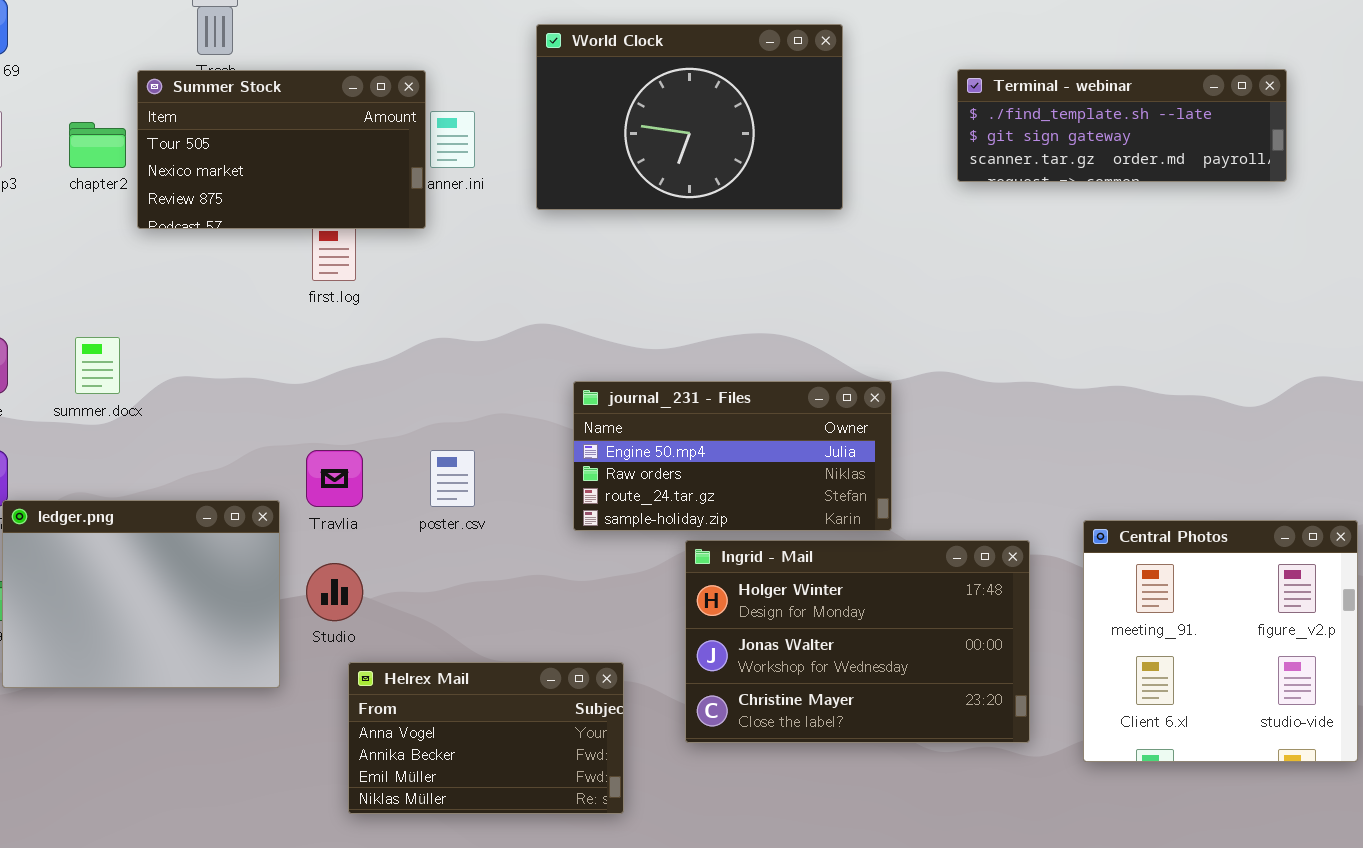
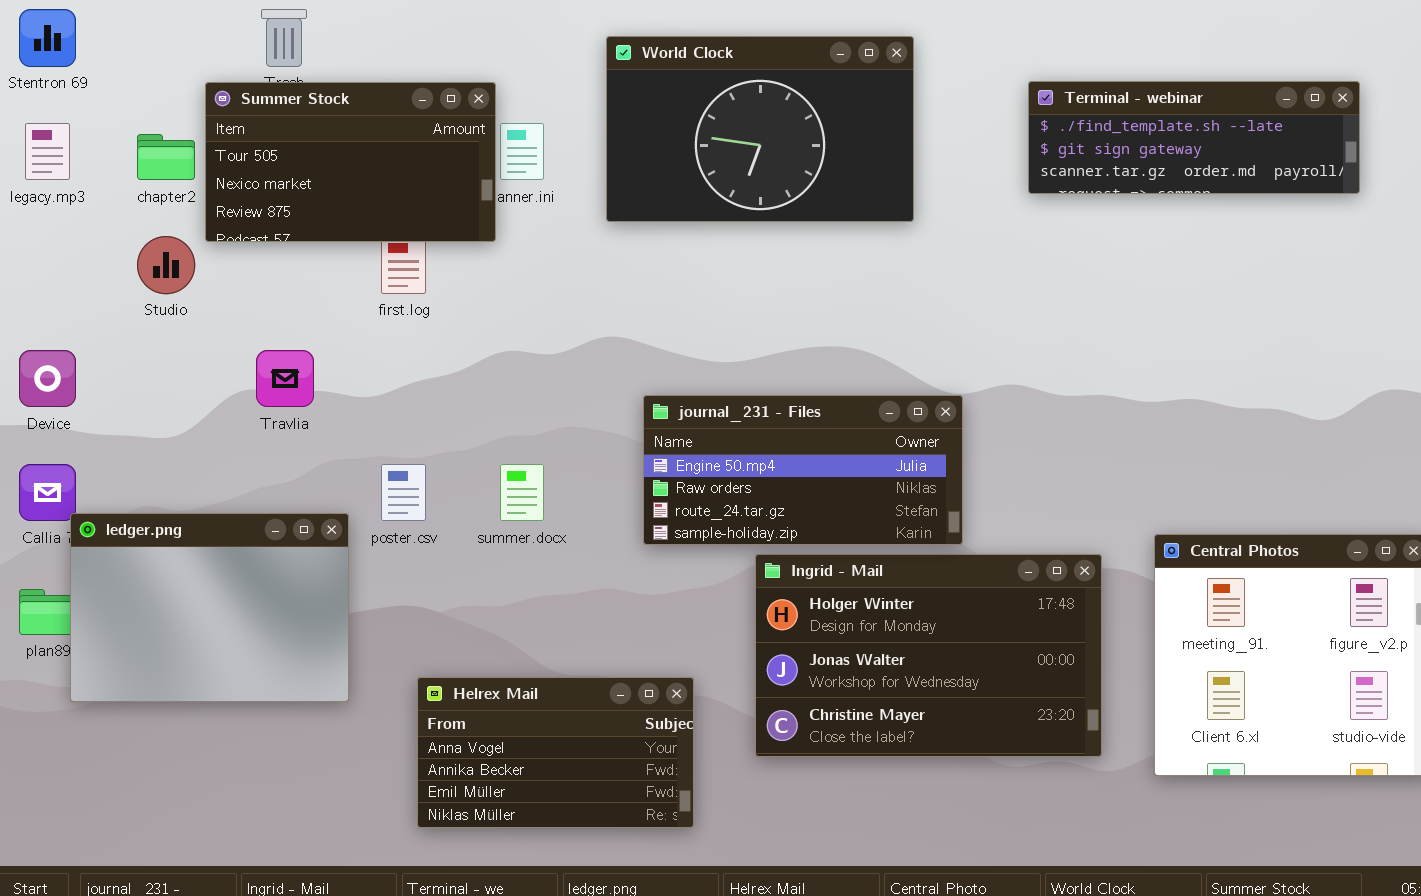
summer.docx: [75,337,120,394] -> [500,464,544,521], moved
Travlia: [306,450,363,507] -> [256,350,314,407], moved
poster.csv: [430,450,475,507] -> [381,464,426,521], moved
Studio: [306,563,363,621] -> [137,236,195,294], moved

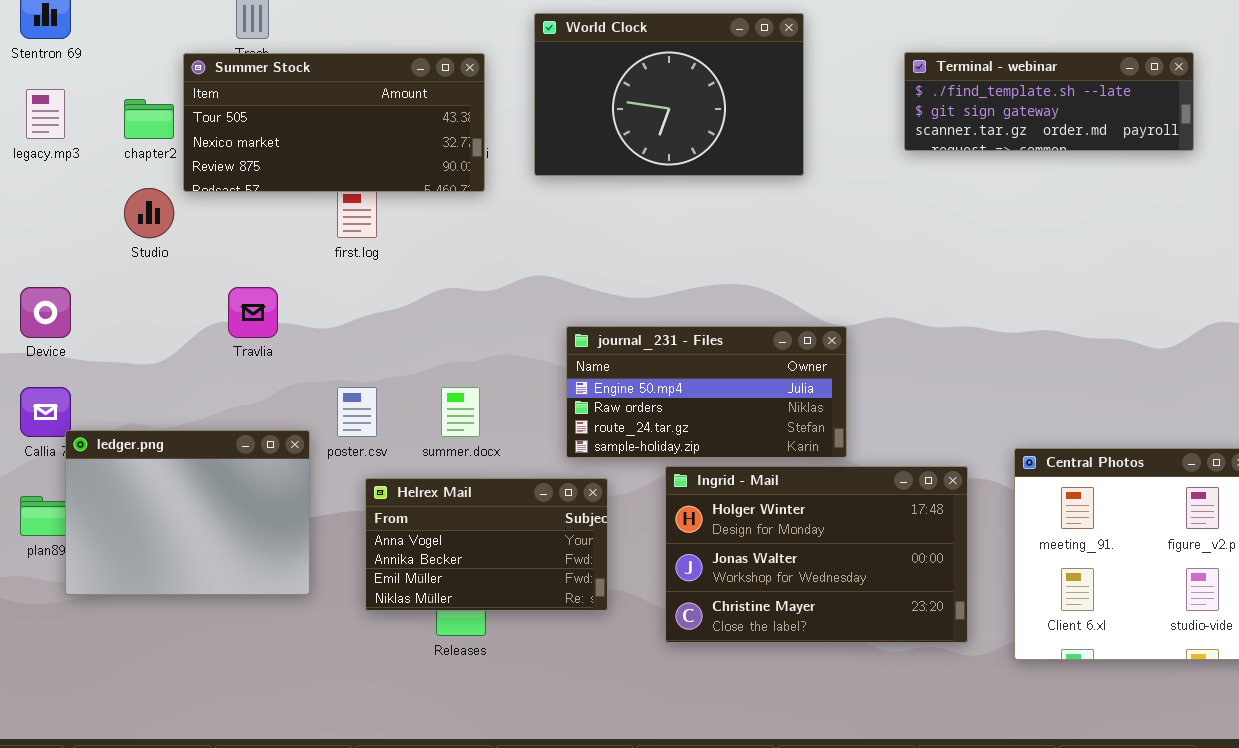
Summer Stock: [205,82,496,242] -> [183,53,485,192], resized
Helrex Mail: [417,677,694,828] -> [365,478,608,611], moved

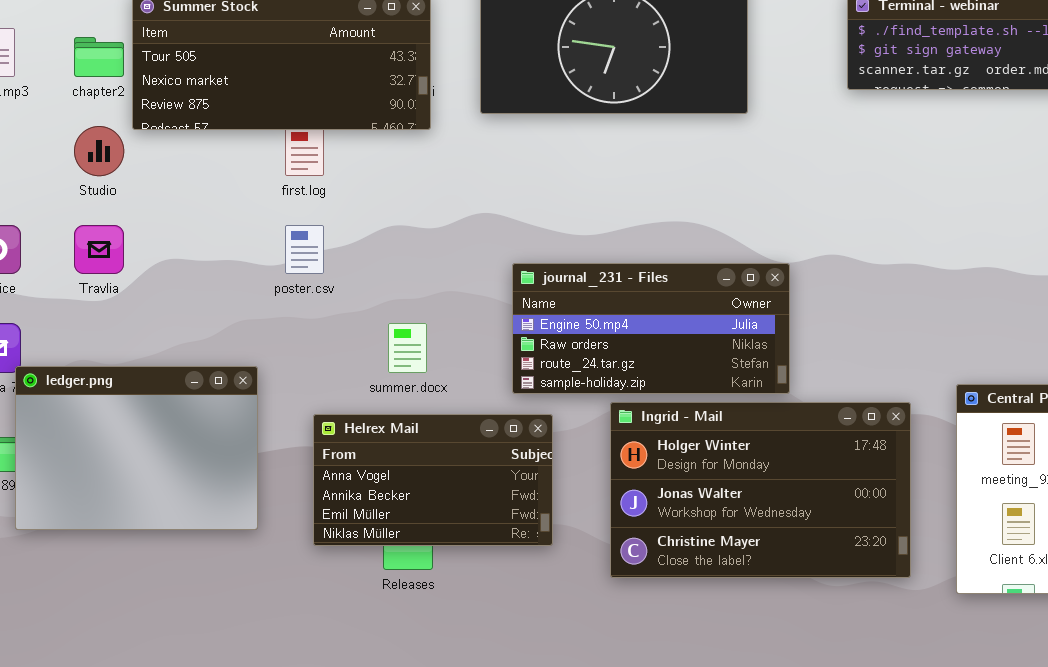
Travlia: [228,287,278,338] -> [74,225,124,274], moved
poster.csv: [337,387,377,437] -> [285,225,324,274], moved

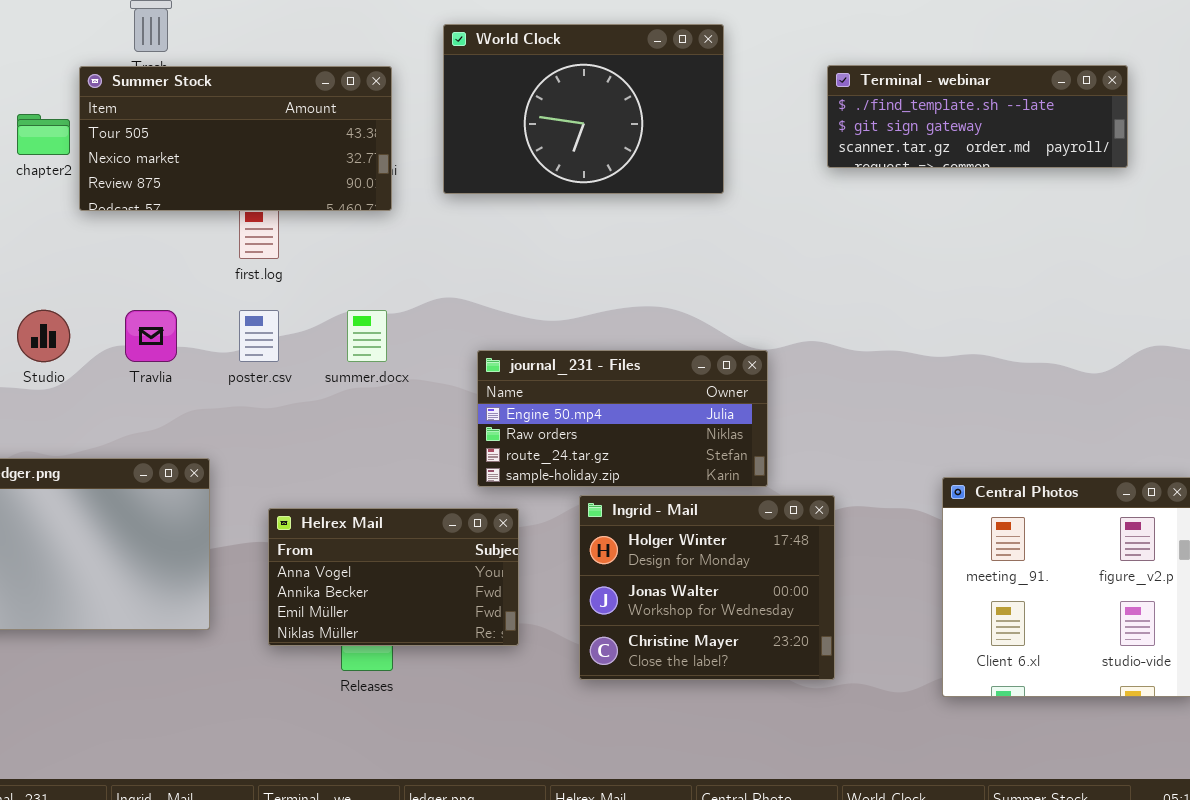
Studio: [74,126,124,176] -> [17,310,70,362], moved
Travlia: [74,225,124,274] -> [125,310,177,362], moved
summer.docx: [388,323,427,373] -> [347,310,387,362], moved
Ingrid - Mail: [610,402,911,578] -> [579,495,835,680], resized

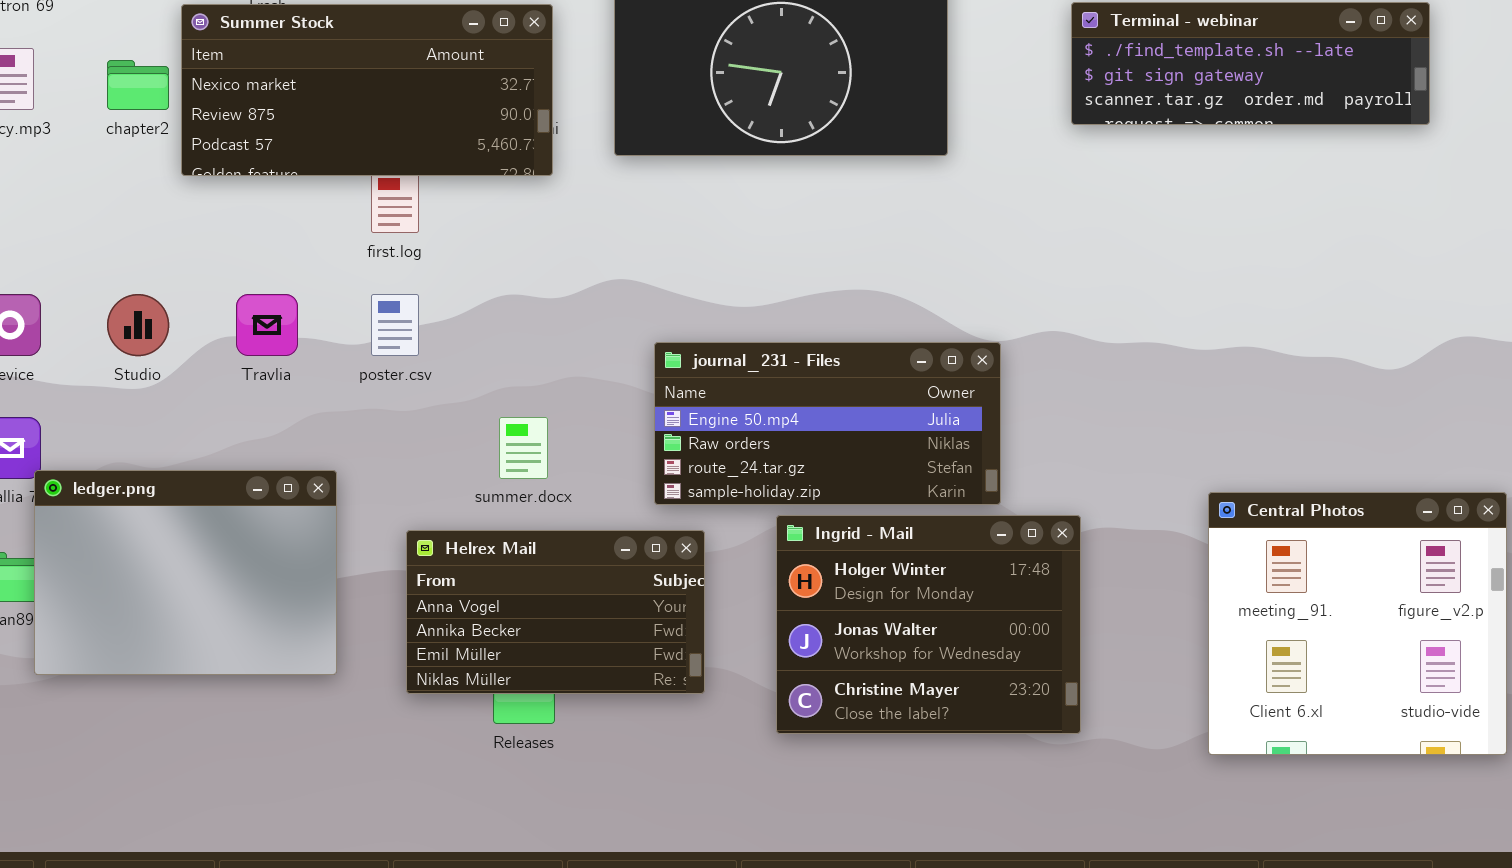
Summer Stock: [79,66,392,211] -> [181,4,553,176], scrolled down 1 row
summer.docx: [347,310,387,362] -> [499,417,548,479], moved

